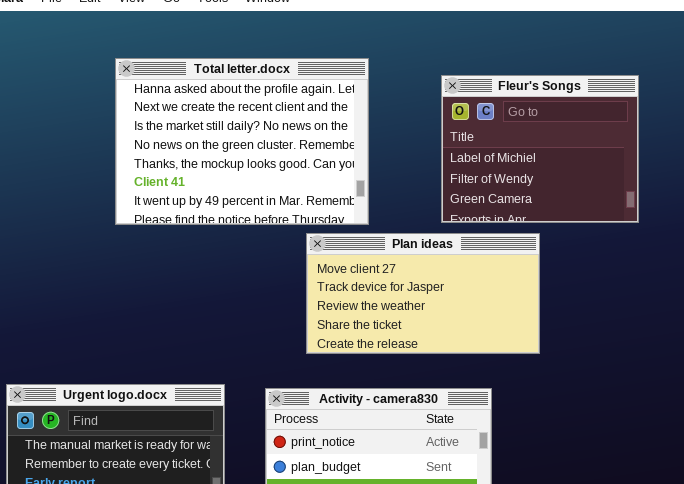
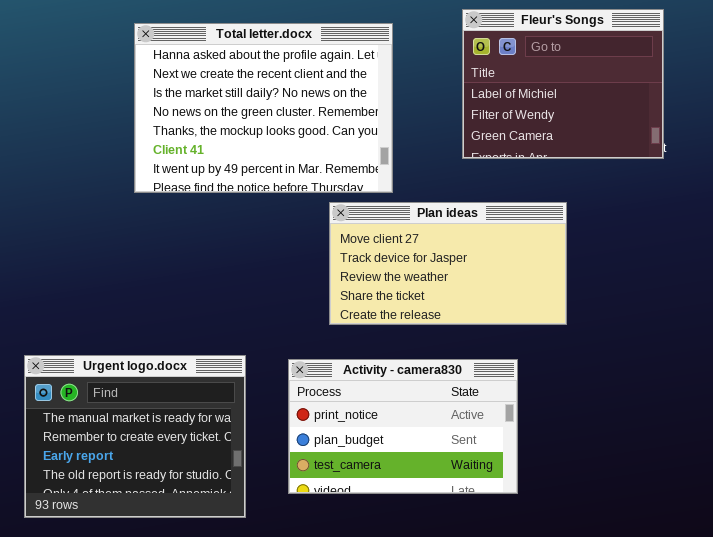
Fleur's Songs: [441,75,639,223] -> [462,9,664,159], moved

